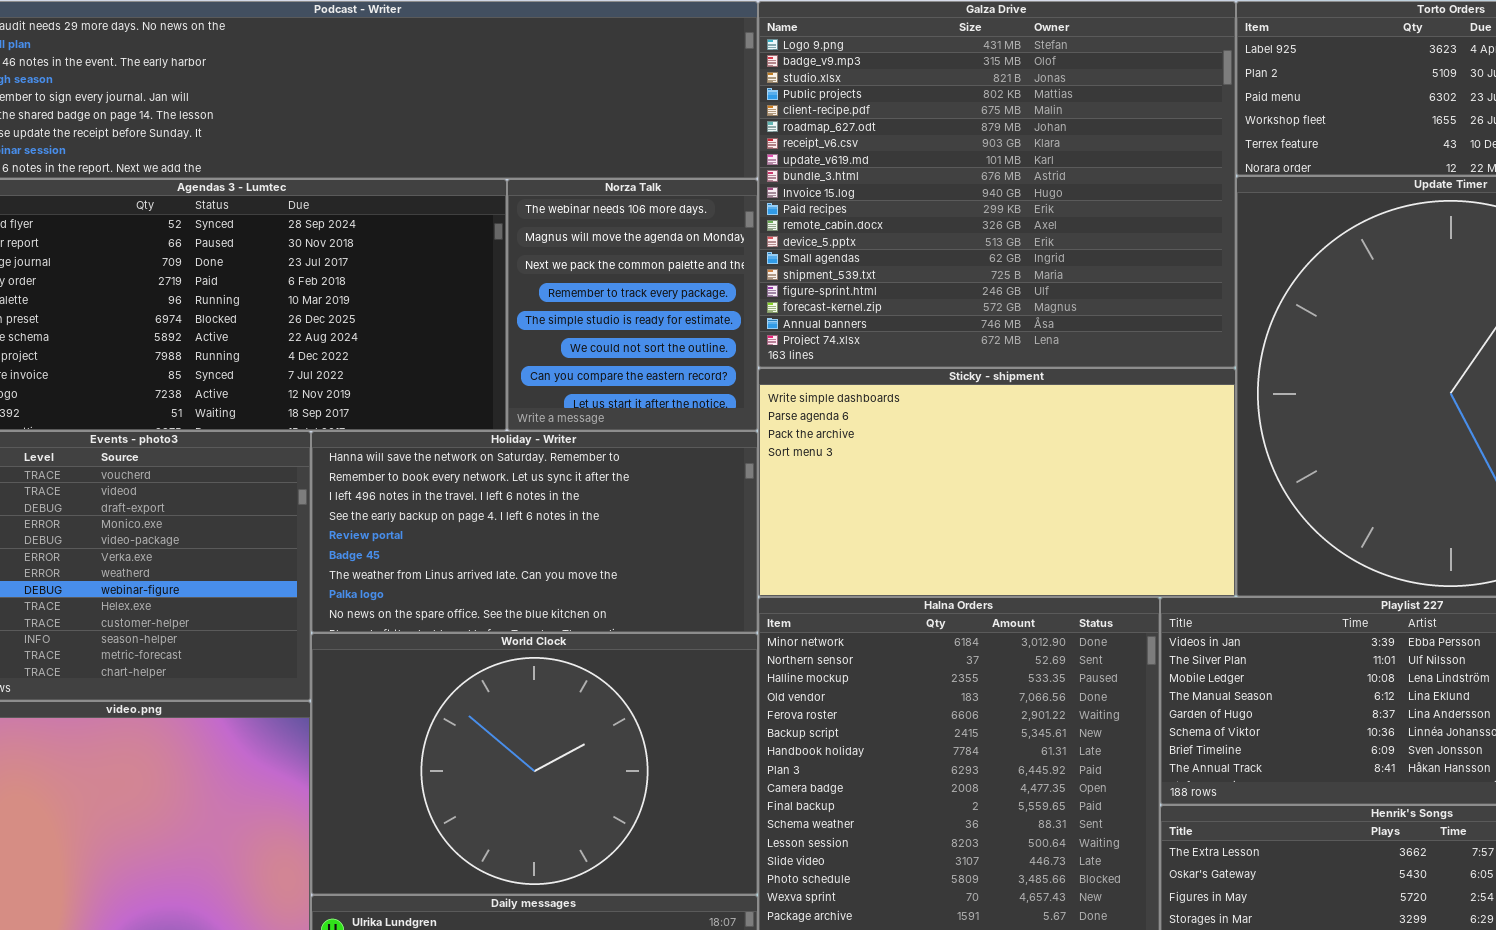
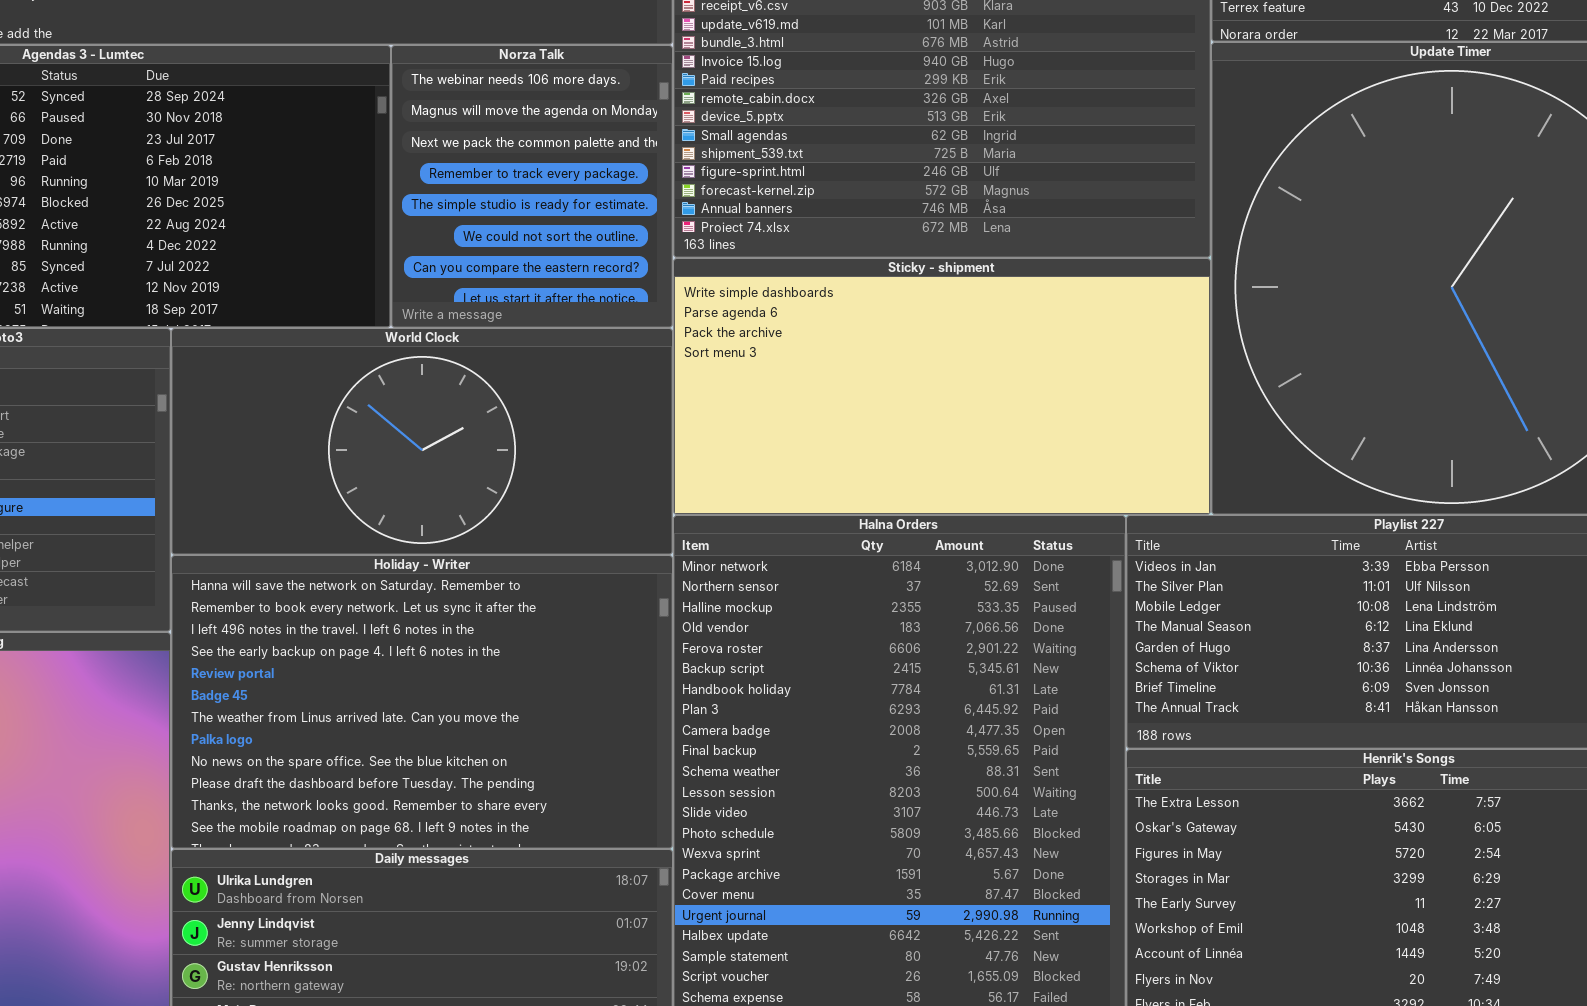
Holiday - Writer: [311,431,758,633] -> [171,555,673,849], moved, resized
World Clock: [311,633,758,895] -> [171,328,673,555], moved, resized

